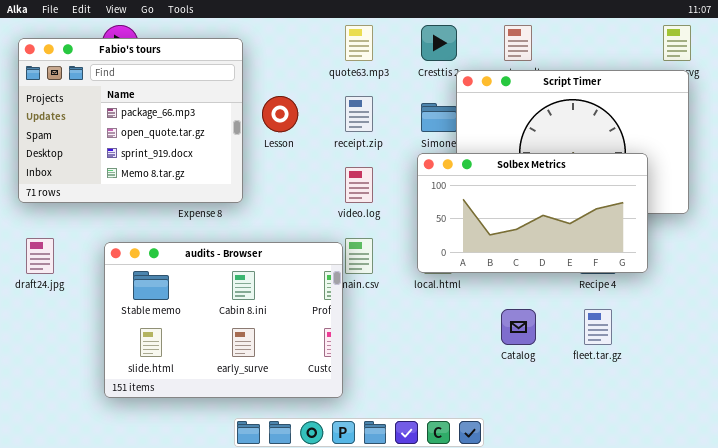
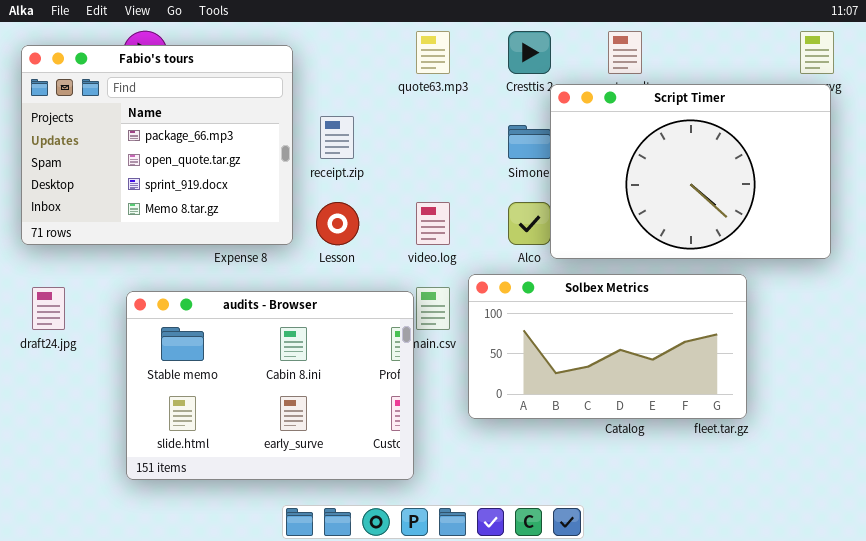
Lesson: [262,96,298,132] -> [316,202,359,245], moved
receipt.zip: [345,96,373,132] -> [320,116,354,159], moved
Solbex Metrics: [417,153,648,273] -> [468,274,747,419], moved

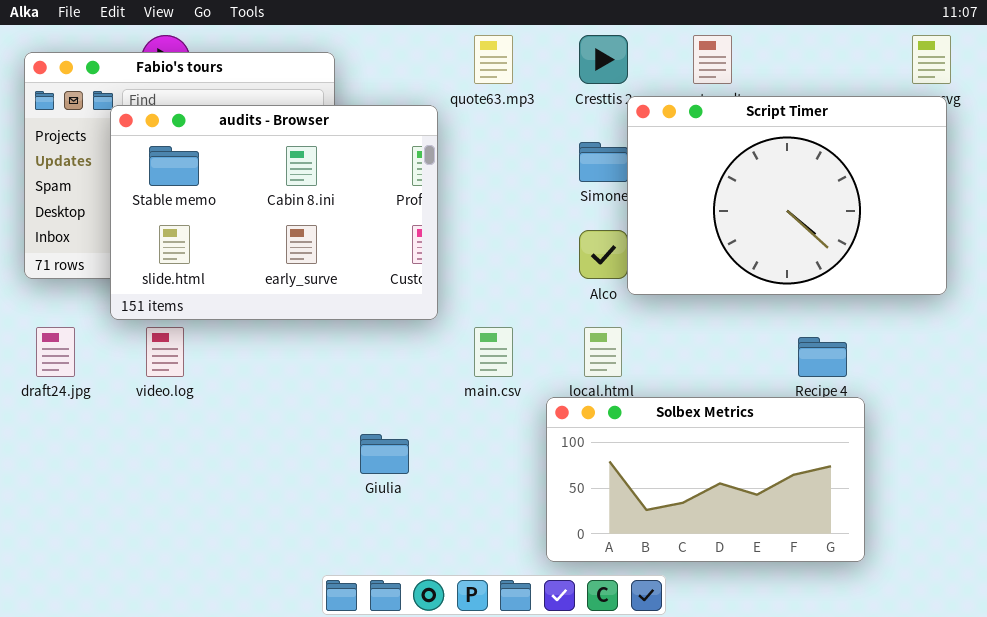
video.log: [416,202,450,245] -> [146,327,184,377], moved
Solbex Metrics: [468,274,747,419] -> [546,397,865,562], moved
audits - Browser: [126,291,414,480] -> [110,105,438,320], moved

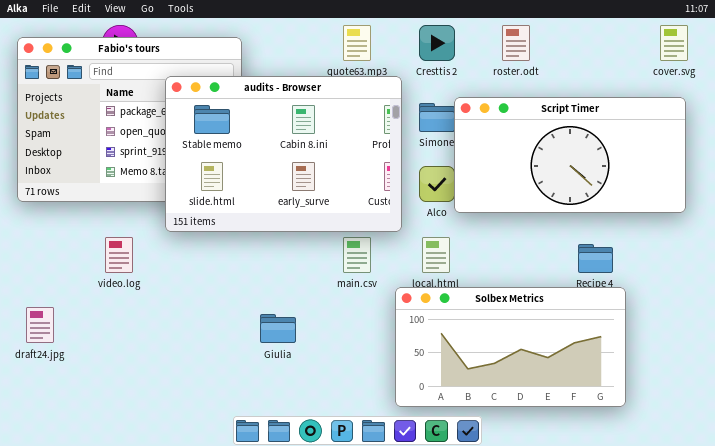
Script Timer: [627,96,947,295] -> [454,97,686,213], resized
audits - Browser: [110,105,438,320] -> [165,76,402,232], moved
draft24.jpg: [36,327,75,377] -> [26,307,54,343], moved

